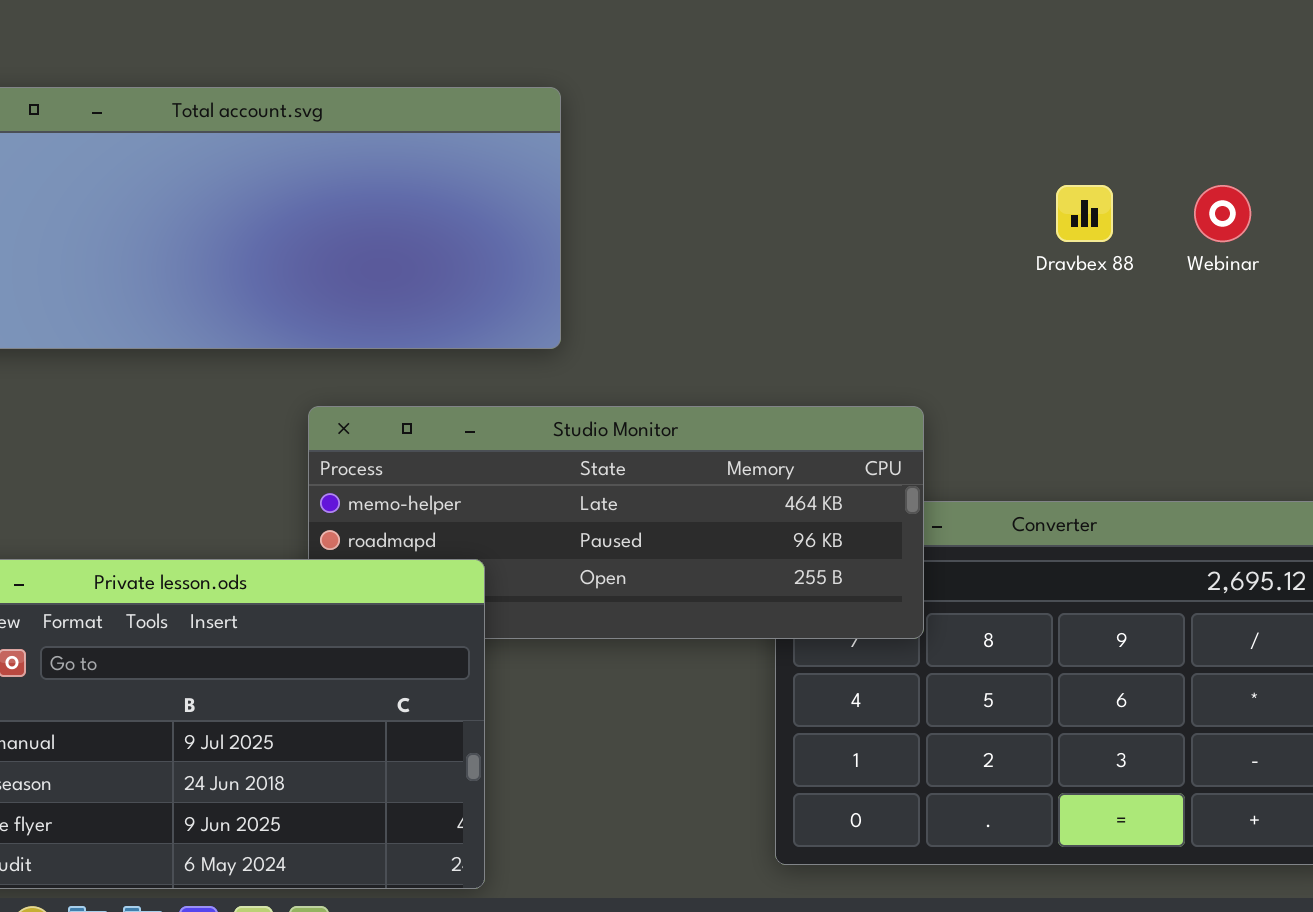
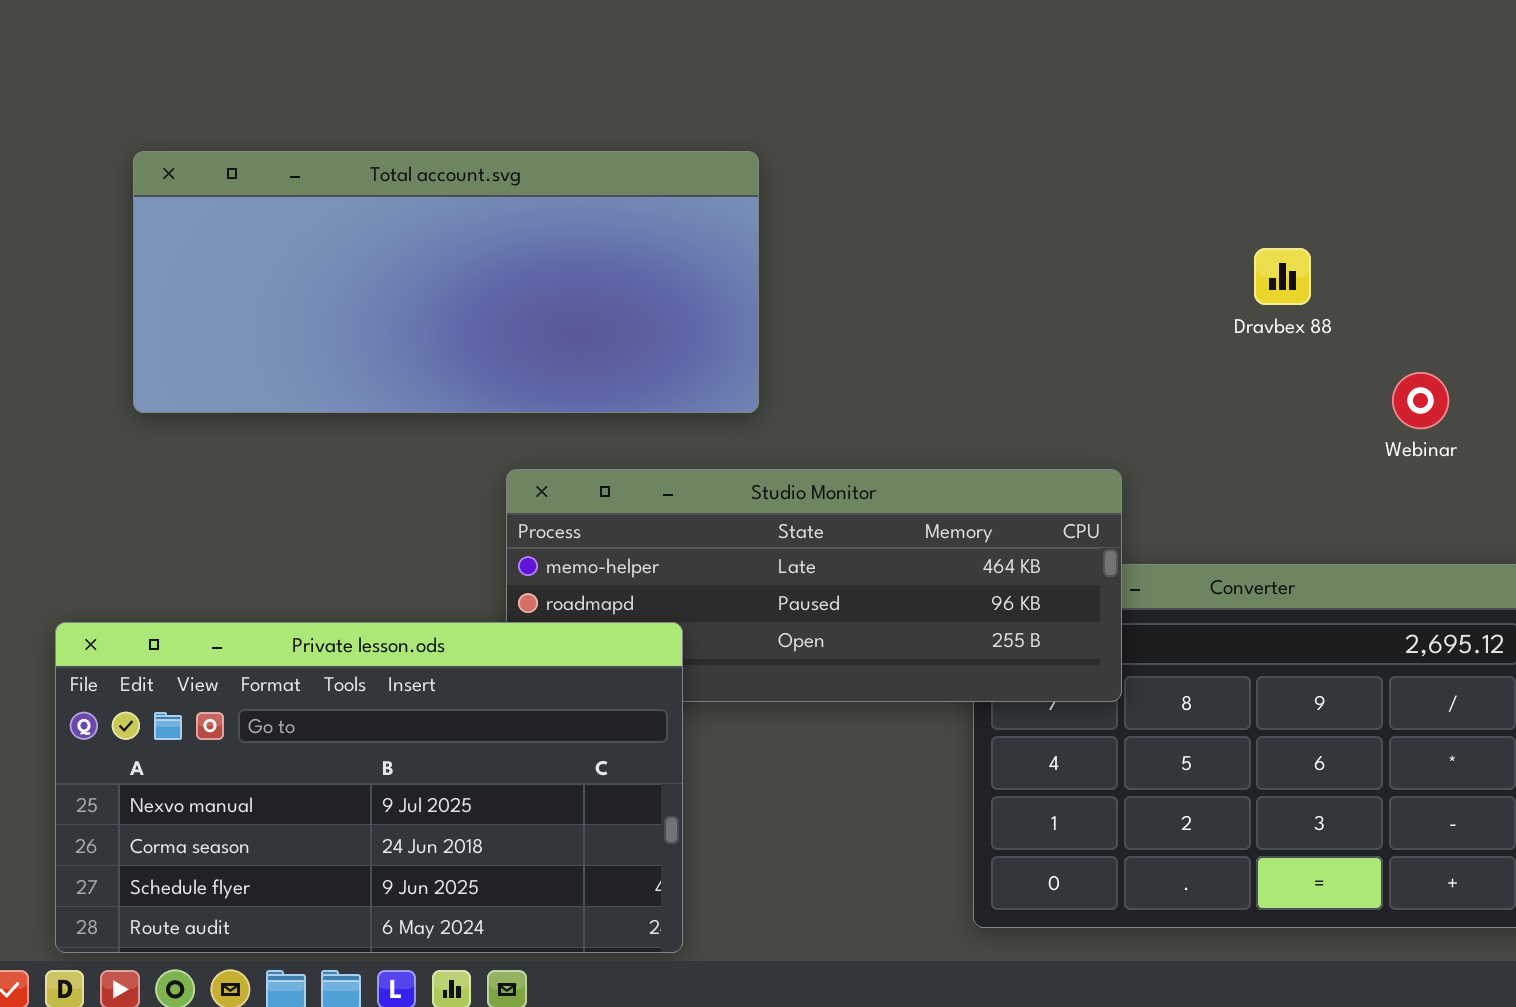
Webinar: [1194,185,1251,242] -> [1392,372,1449,429], moved

